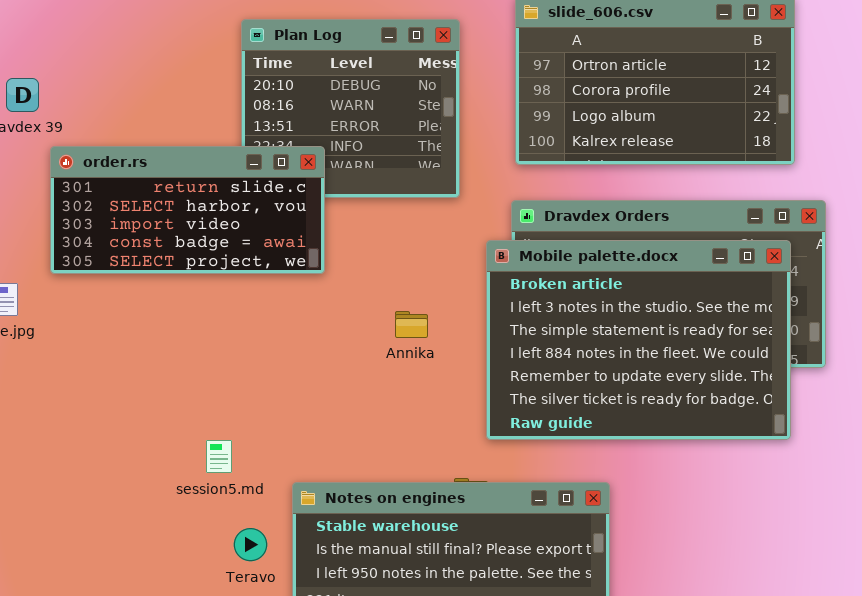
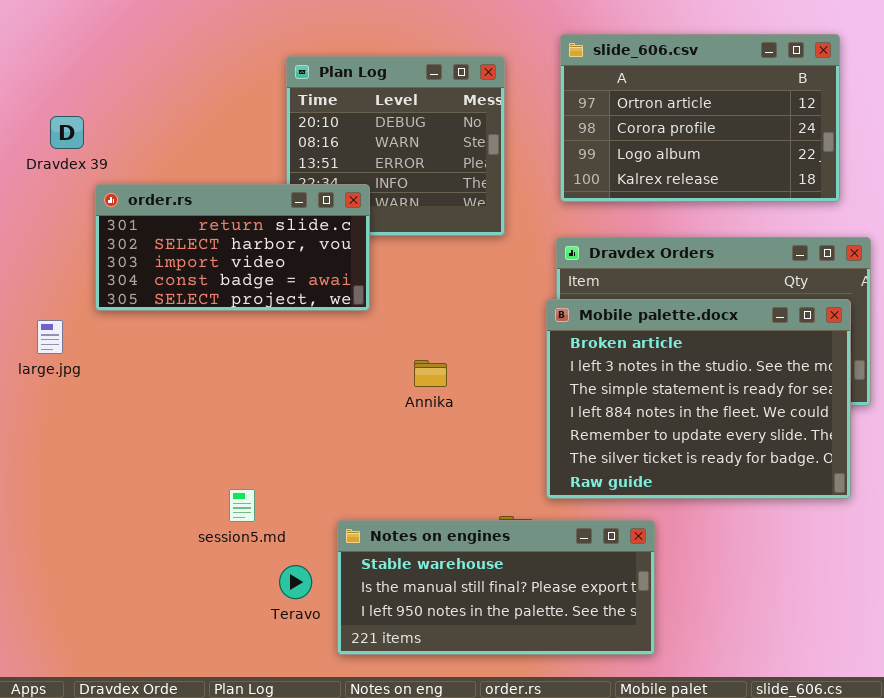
Mobile palette.docx: [486,240,791,440] -> [546,299,851,499], moved
Annika: [395,311,428,338] -> [414,360,447,387], moved
session5.md: [206,440,232,473] -> [229,489,255,522], moved

